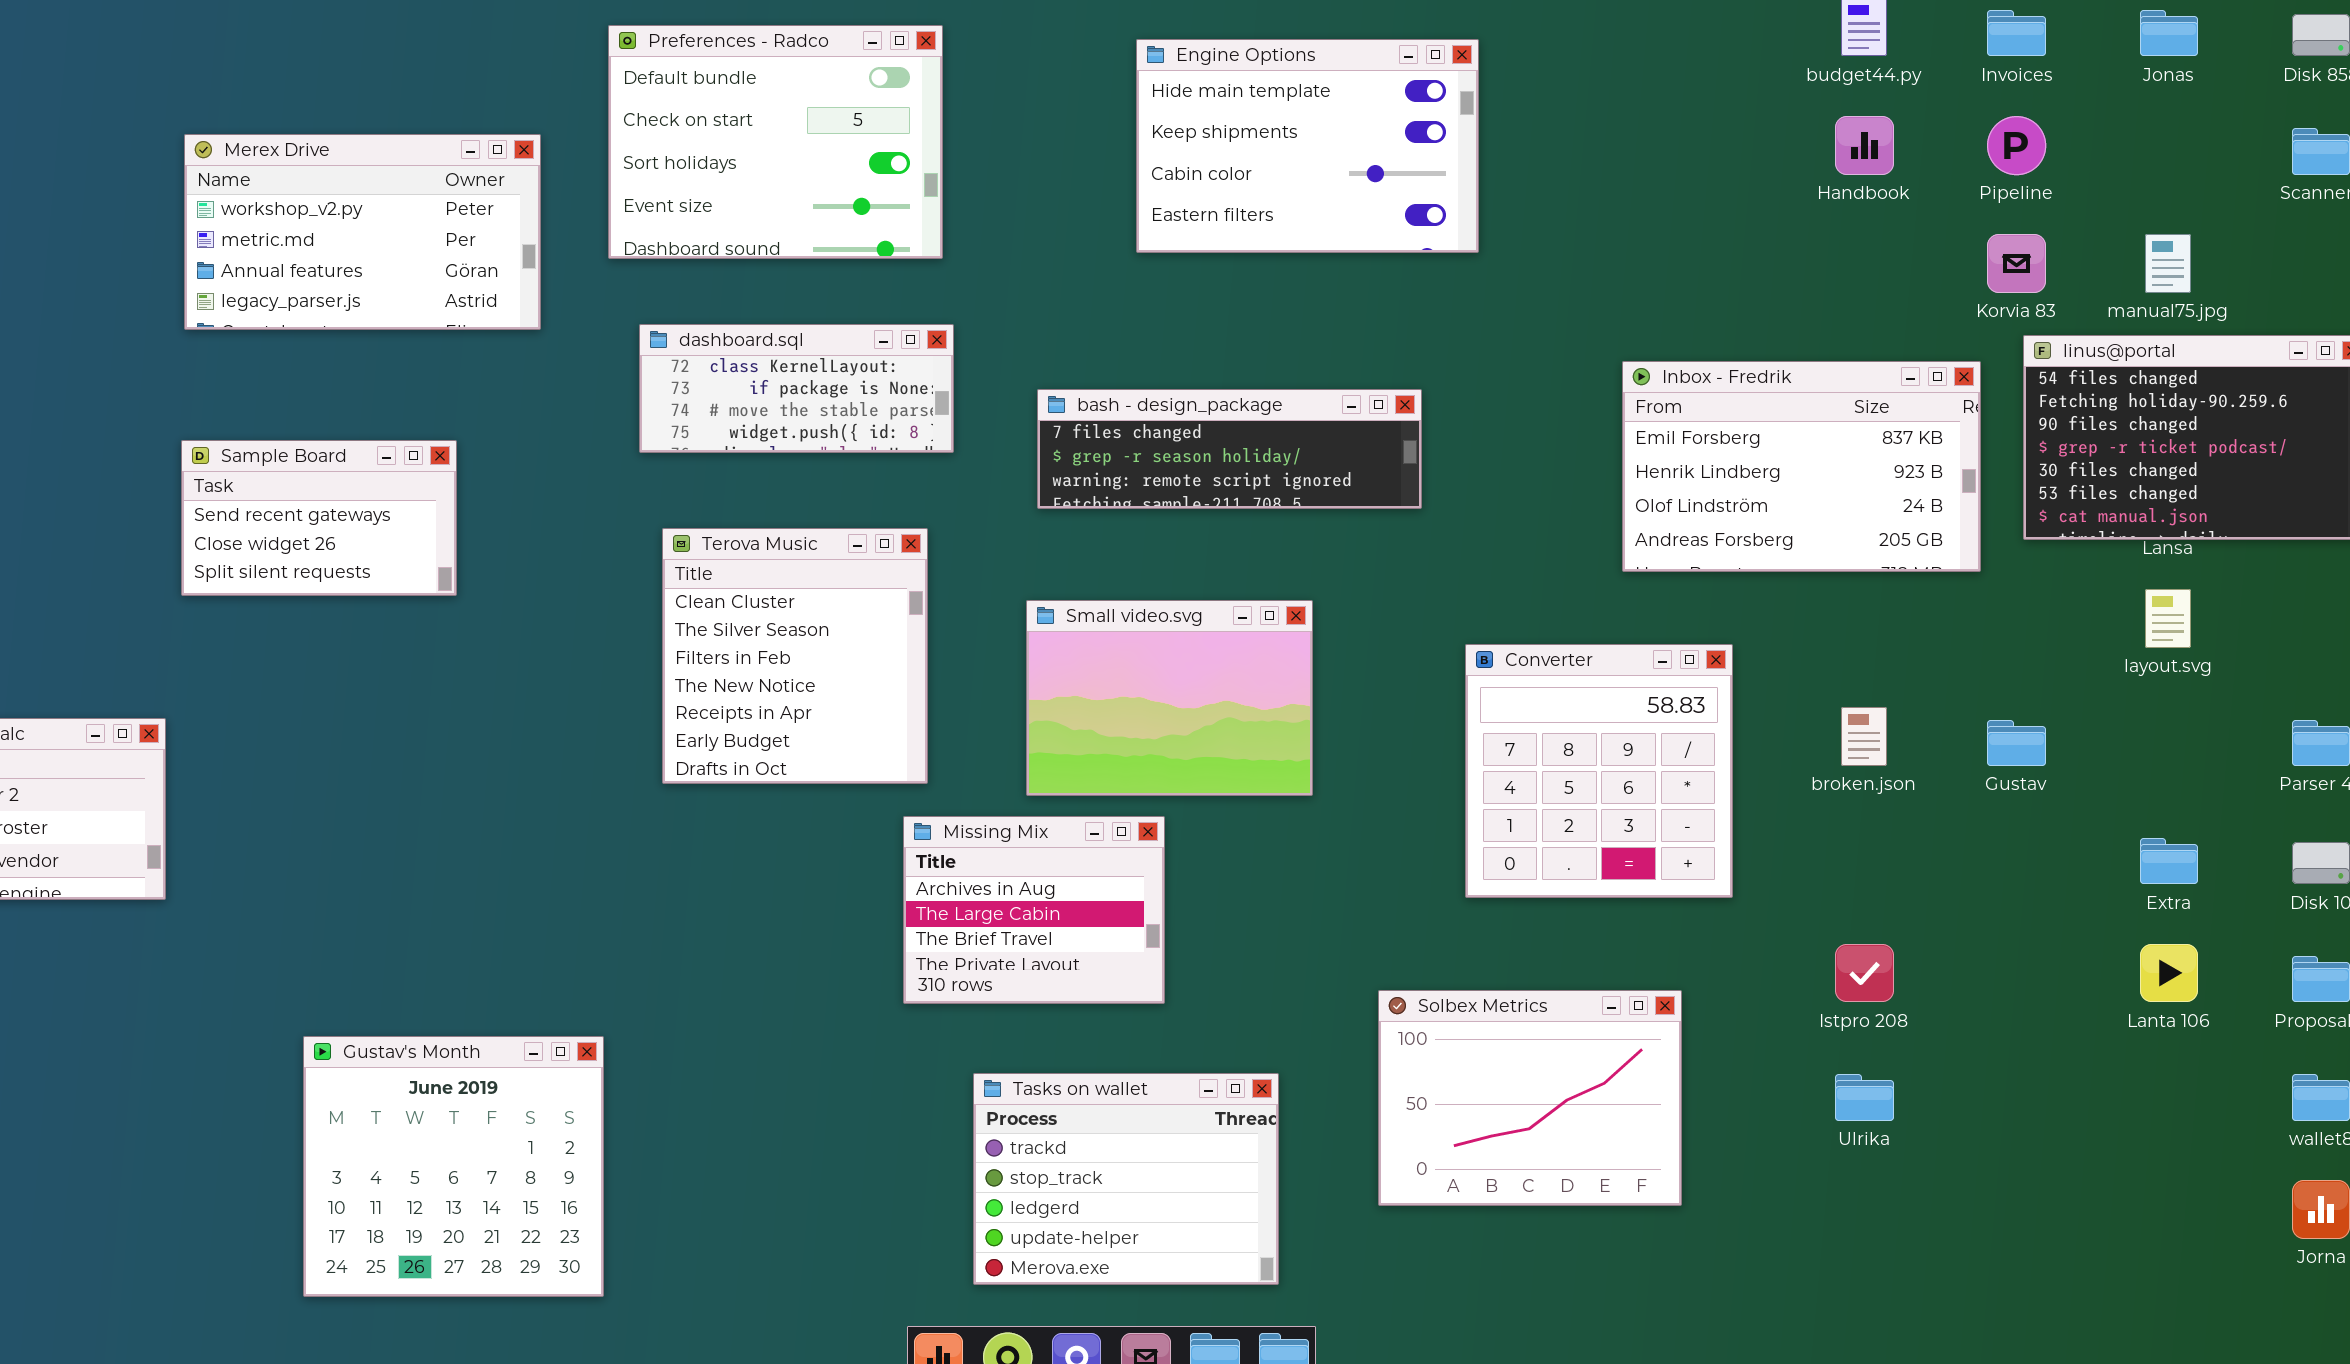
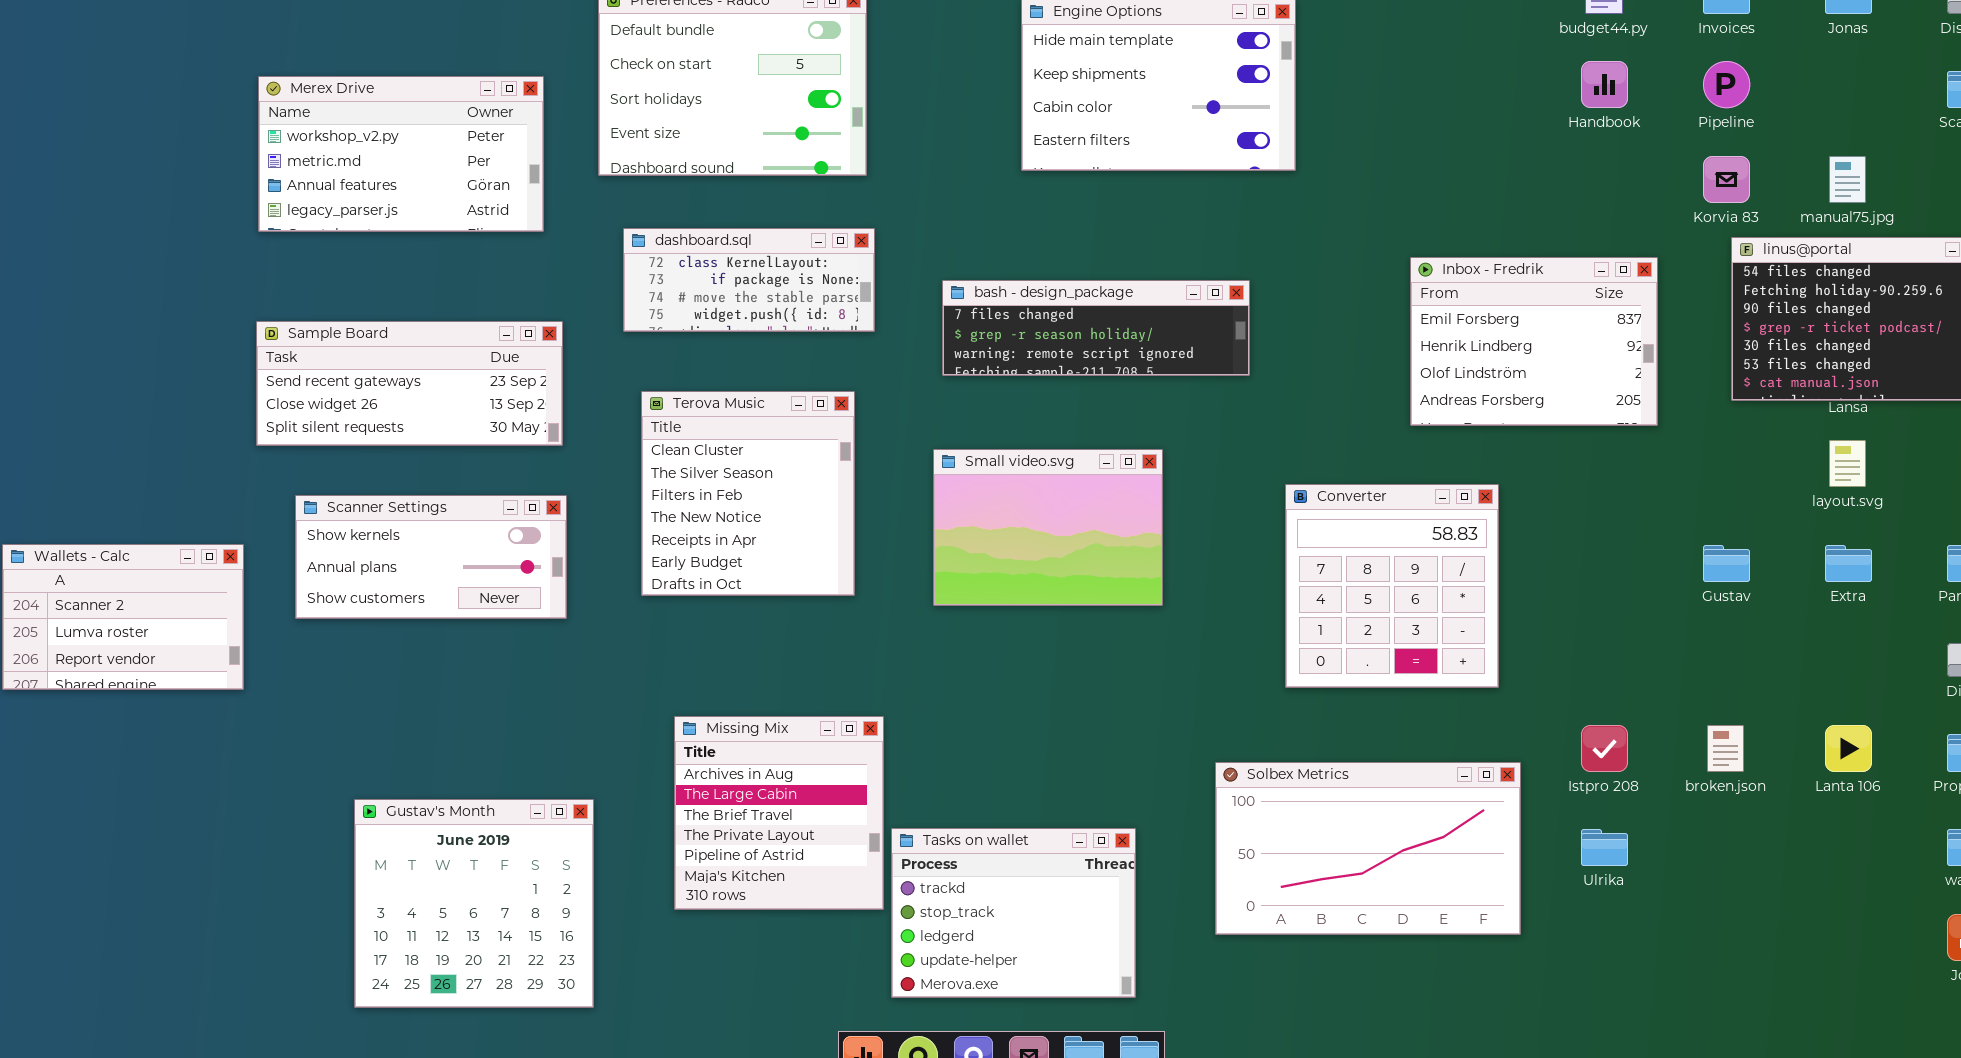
Inbox - Fredrik: [1622,361,1981,572] -> [1410,257,1658,426], resized
Sample Board: [181,440,457,596] -> [256,321,563,446], resized
Scanner Settings: none -> [295,495,567,619], opened
broken.json: [1841,707,1887,766] -> [1707,725,1744,772], moved
Missing Mix: [903,816,1165,1004] -> [674,716,884,910], moved, resized
Extra: [2140,838,2198,884] -> [1825,545,1872,582], moved
Solbex Metrics: [1378,990,1682,1206] -> [1215,762,1521,935], resized

